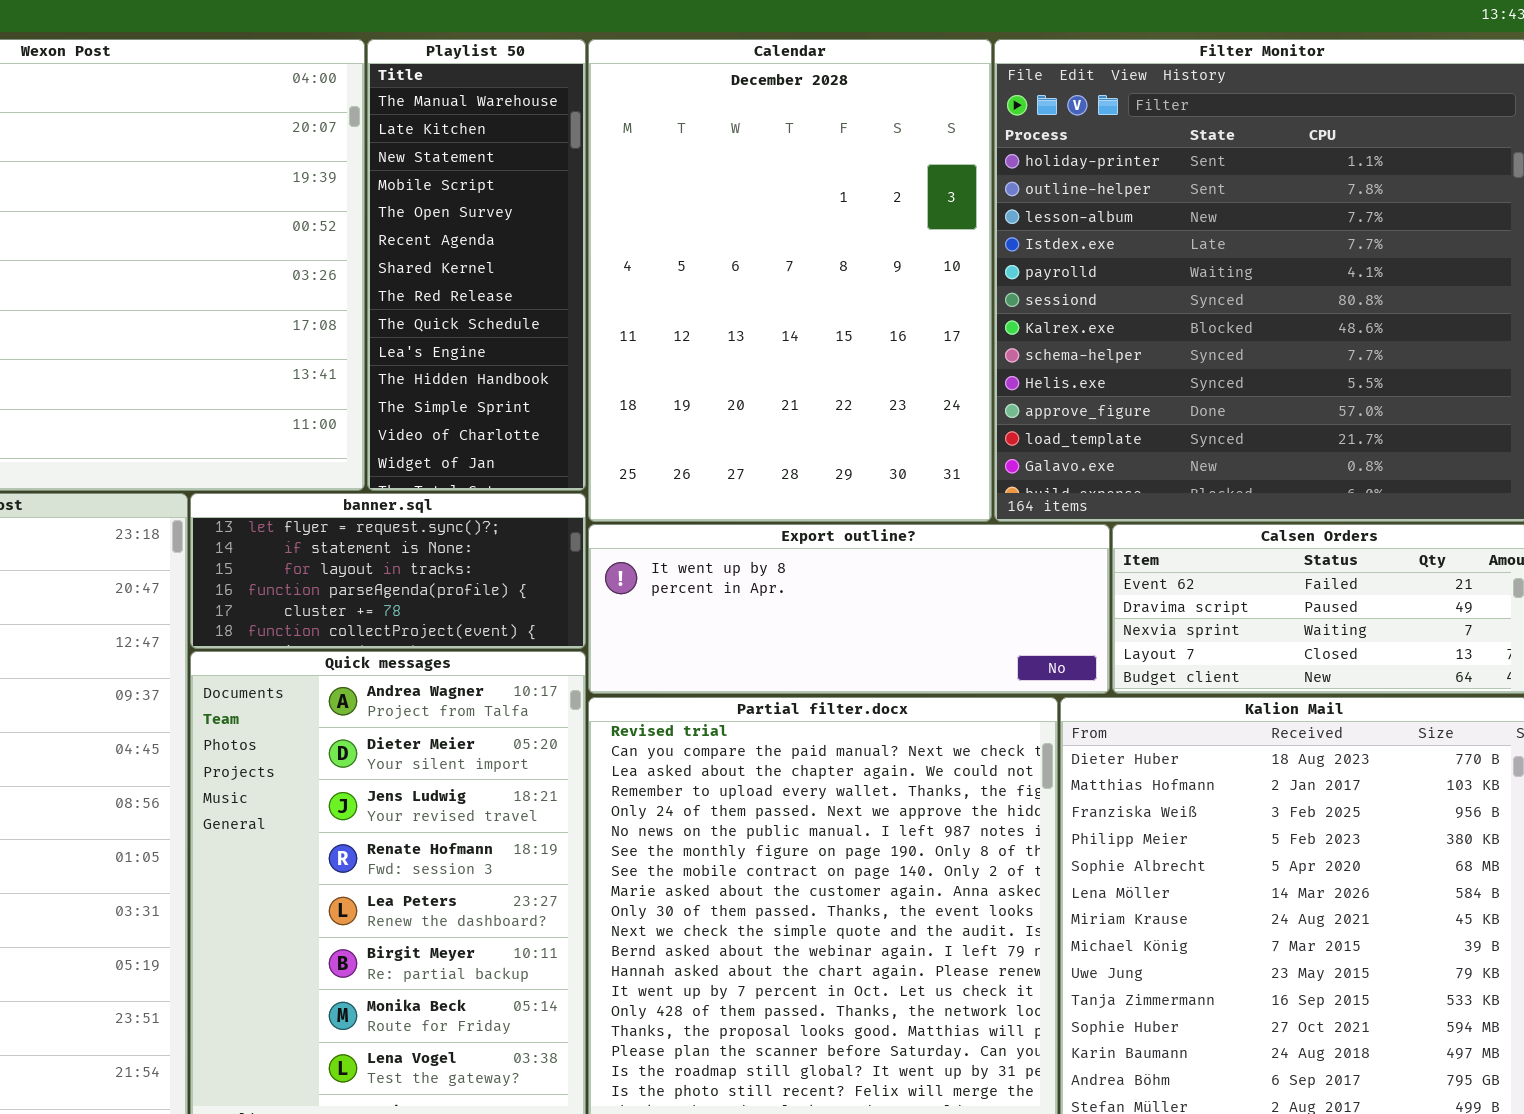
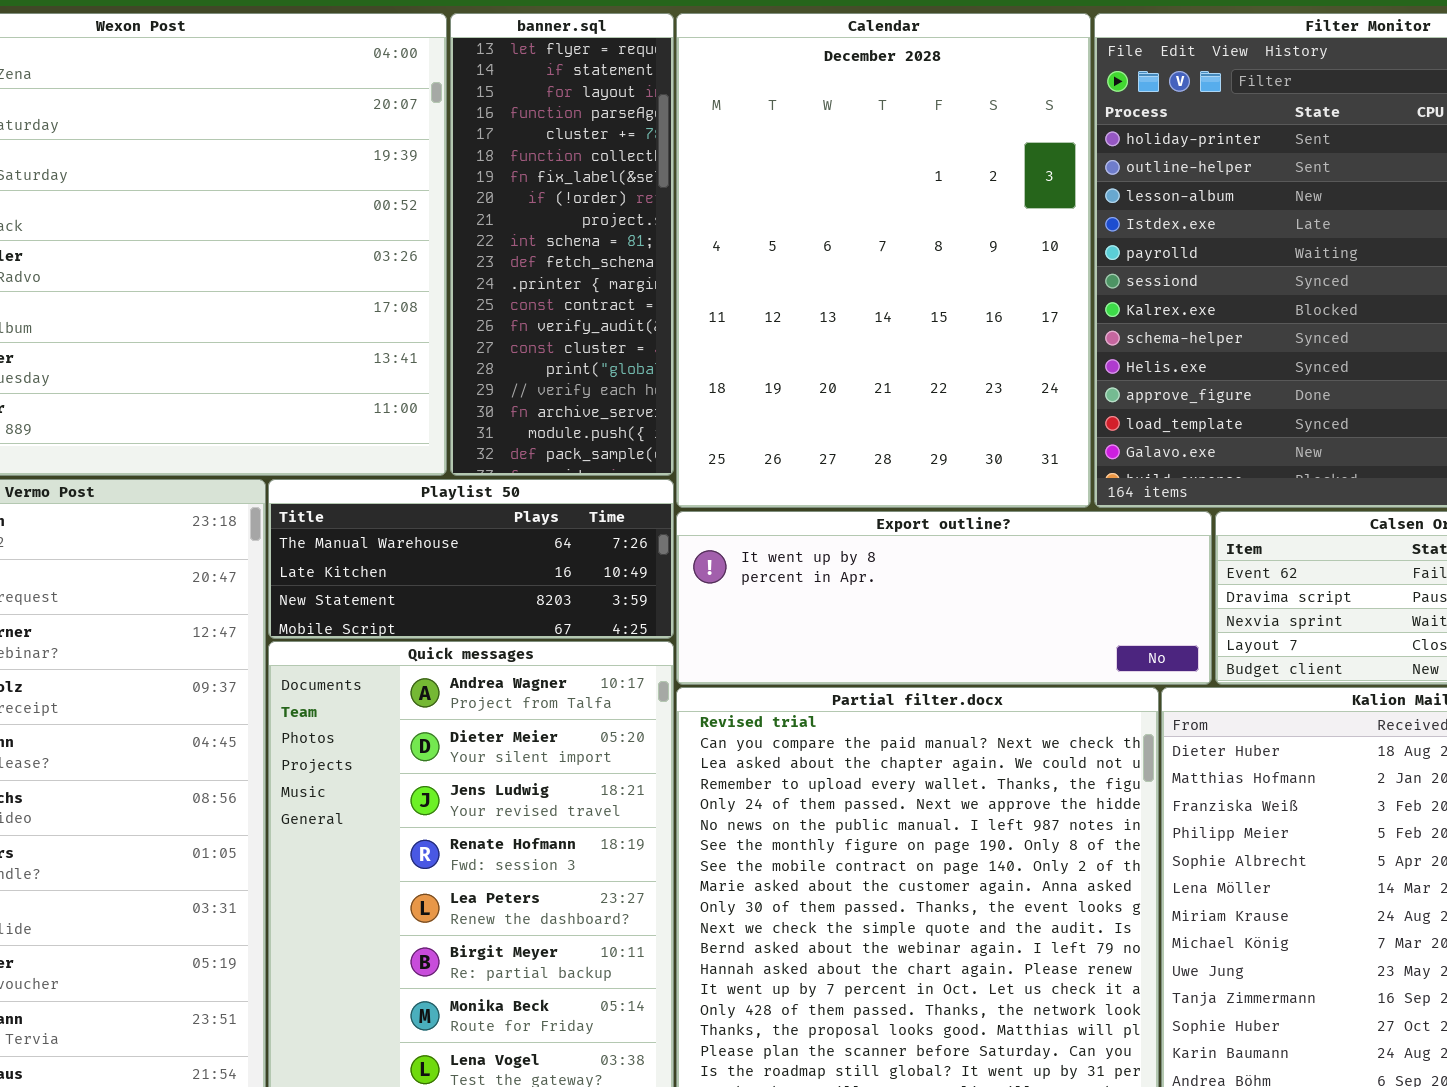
Playlist 50: [367,39,586,491] -> [268,479,674,639], moved, resized
banner.sql: [190,493,586,649] -> [450,13,674,476], moved, resized

